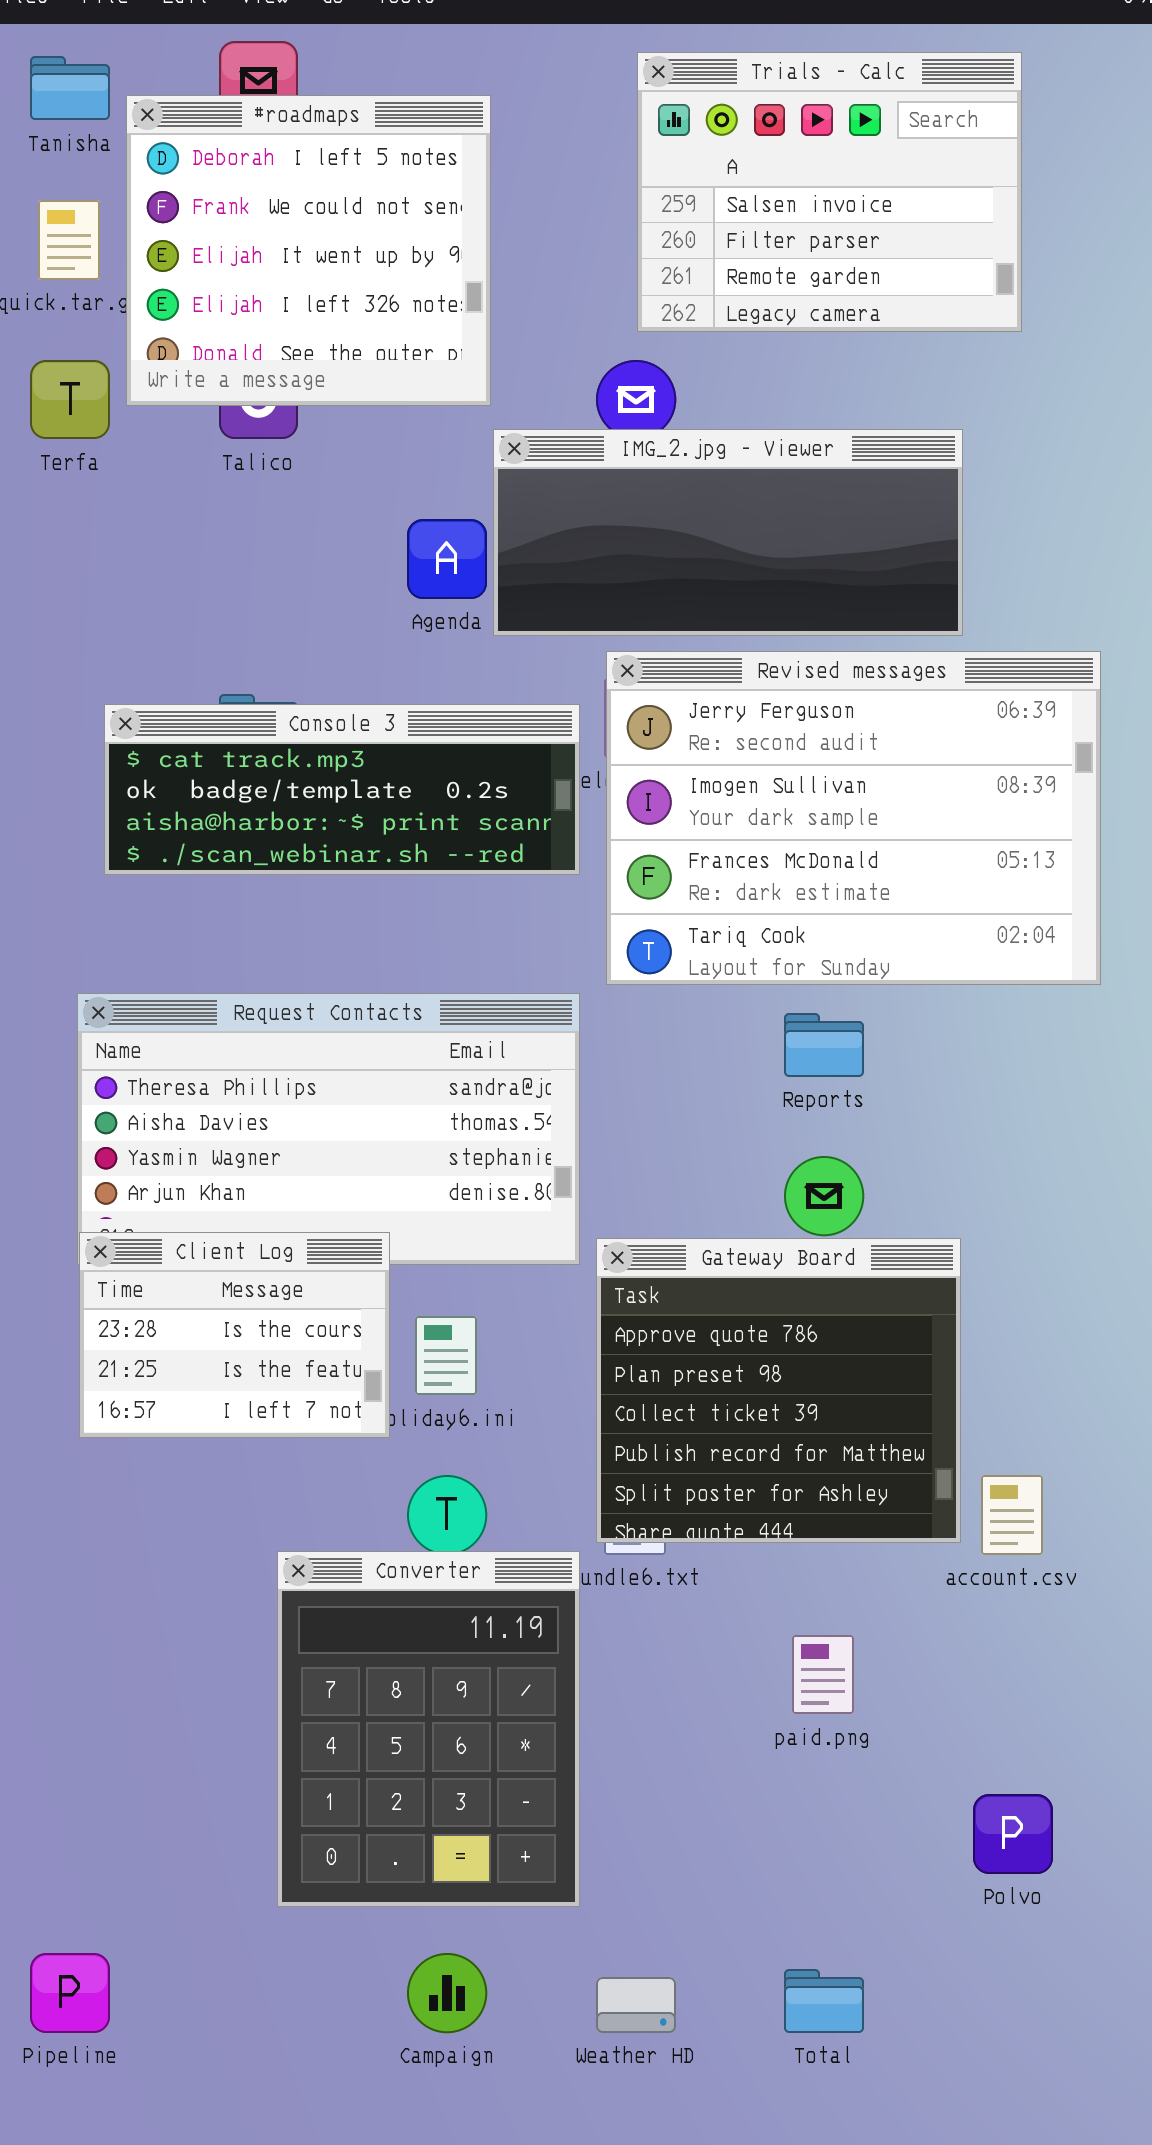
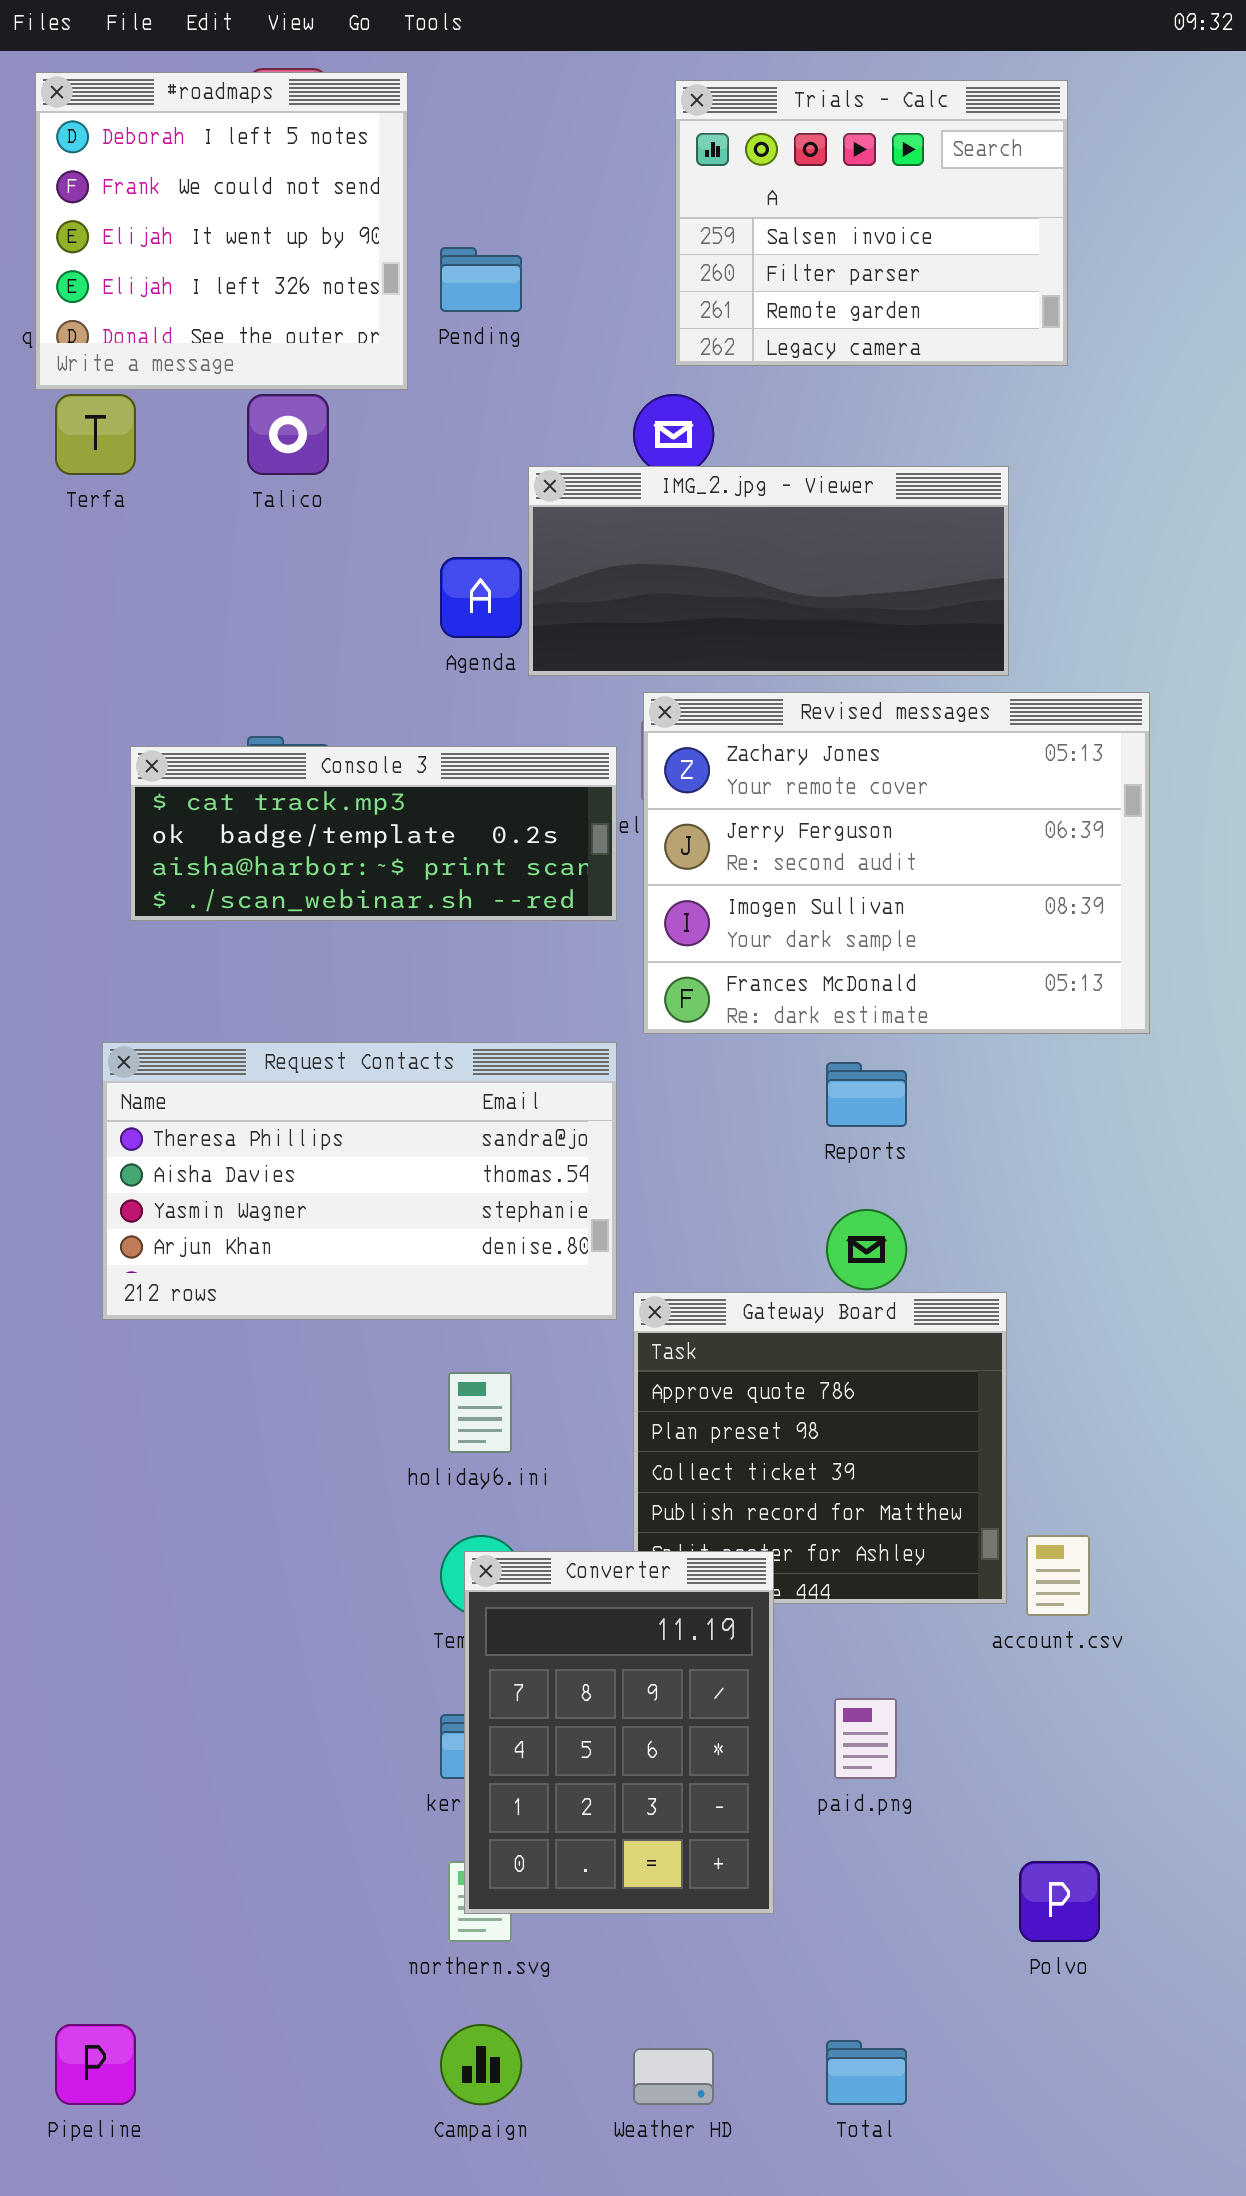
#roadmaps: [126,95,491,406] -> [35,72,408,390], moved
Revised messages: [606,651,1101,985] -> [643,692,1150,1034], scrolled up 1 row
Client Log: [79,1232,390,1438] -> none, closed
Converter: [277,1551,580,1907] -> [464,1551,774,1914], moved

